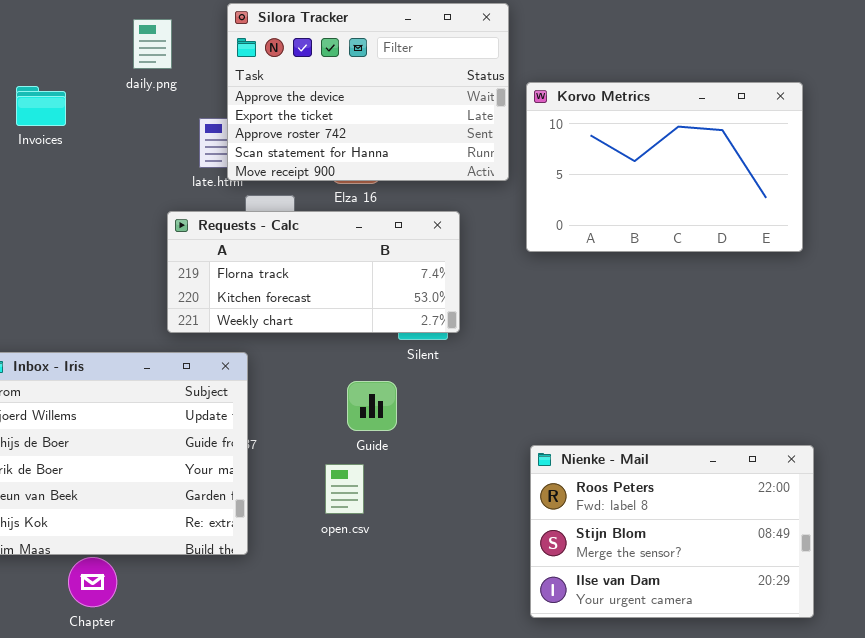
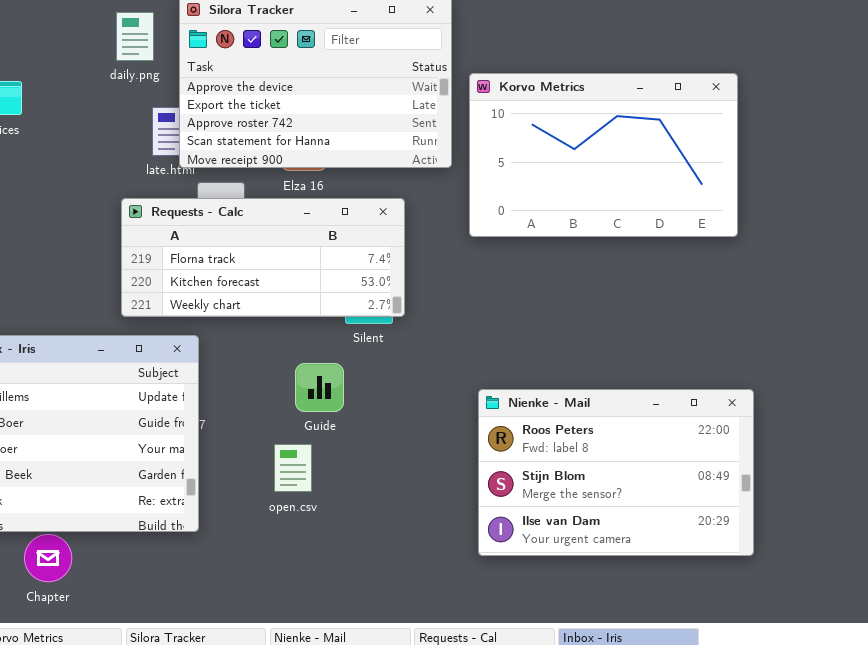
daily.png: [133,19,172,69] -> [116,12,154,61], moved
Nienke - Mail: [530,445,814,618] -> [478,389,754,556], moved

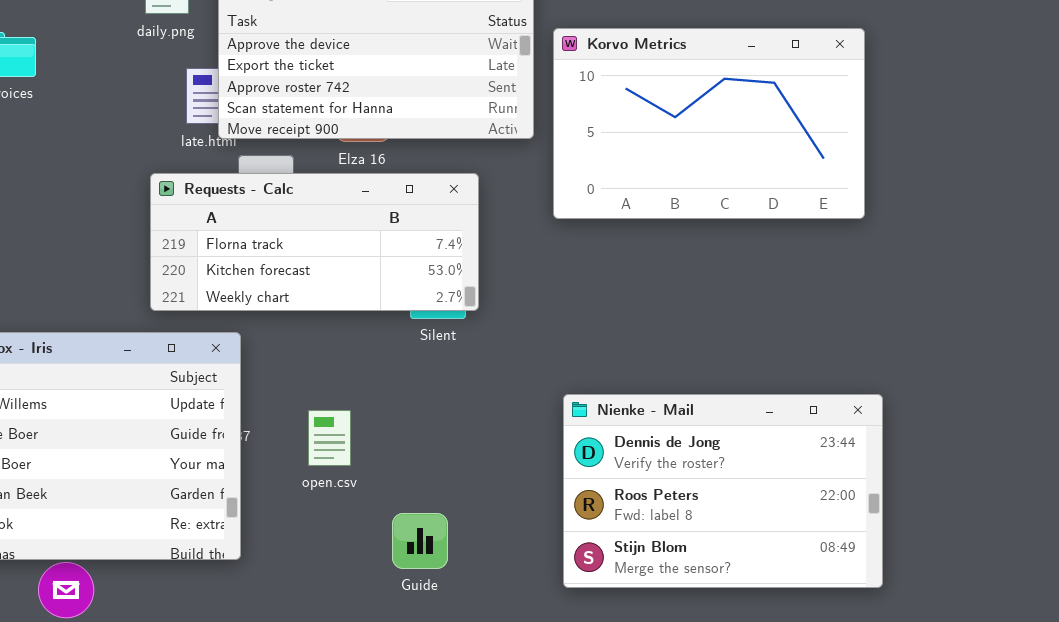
Guide: [295,363,344,412] -> [392,513,448,569], moved
Nienke - Mail: [478,389,754,556] -> [563,394,883,588], scrolled up 1 row
open.csv: [274,444,312,492] -> [308,410,351,466], moved

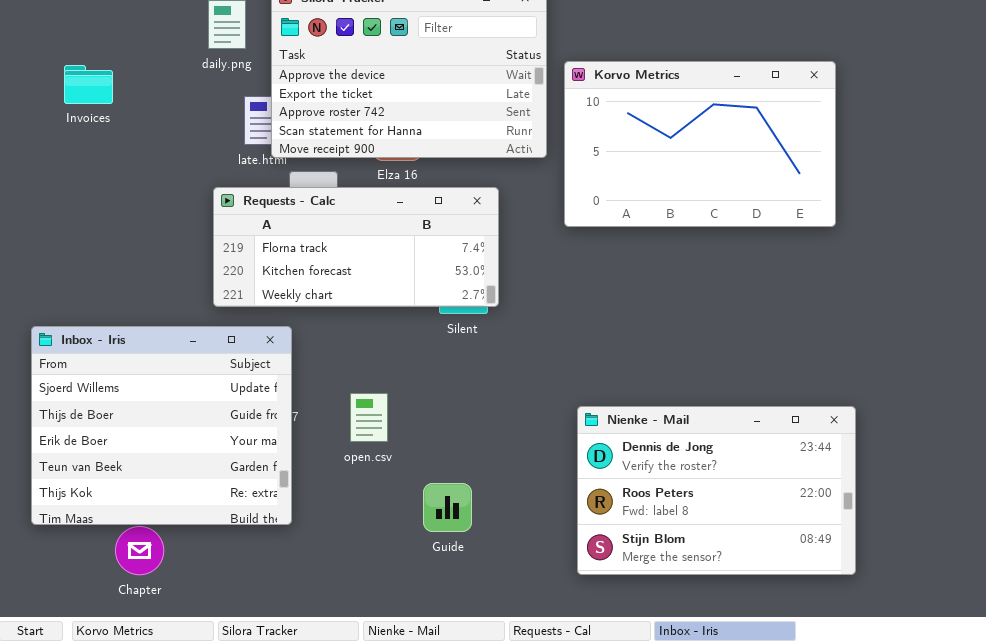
Nienke - Mail: [563,394,883,588] -> [577,406,856,575], moved

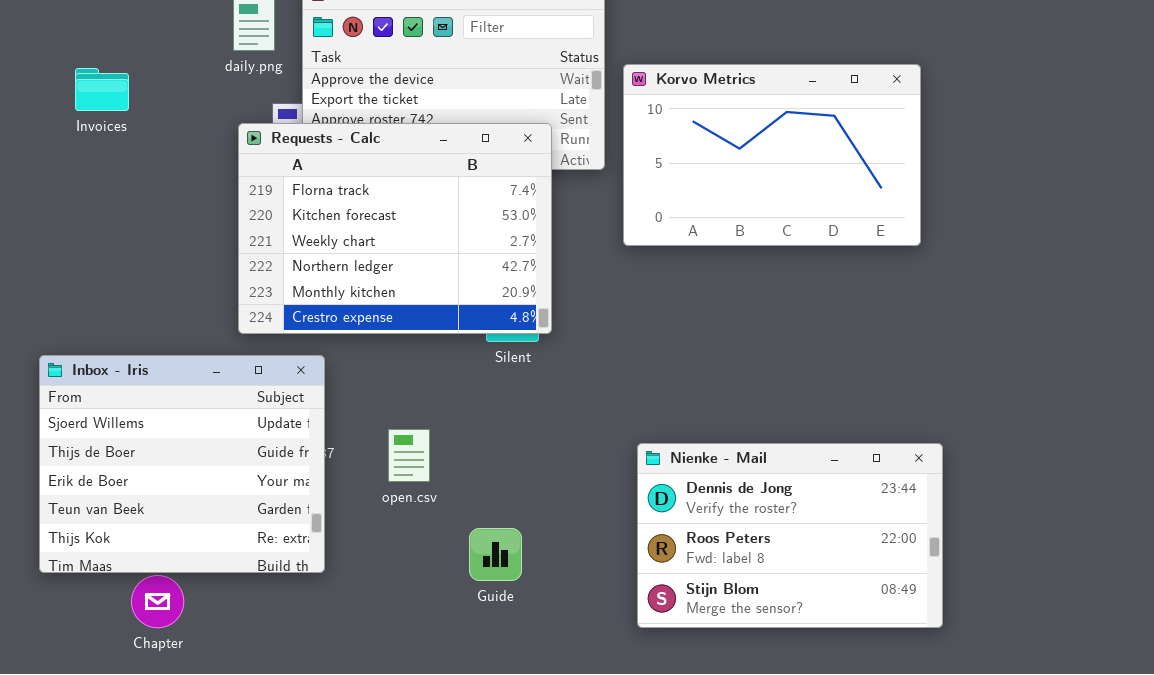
Requests - Calc: [213,187,499,307] -> [238,123,552,334], resized

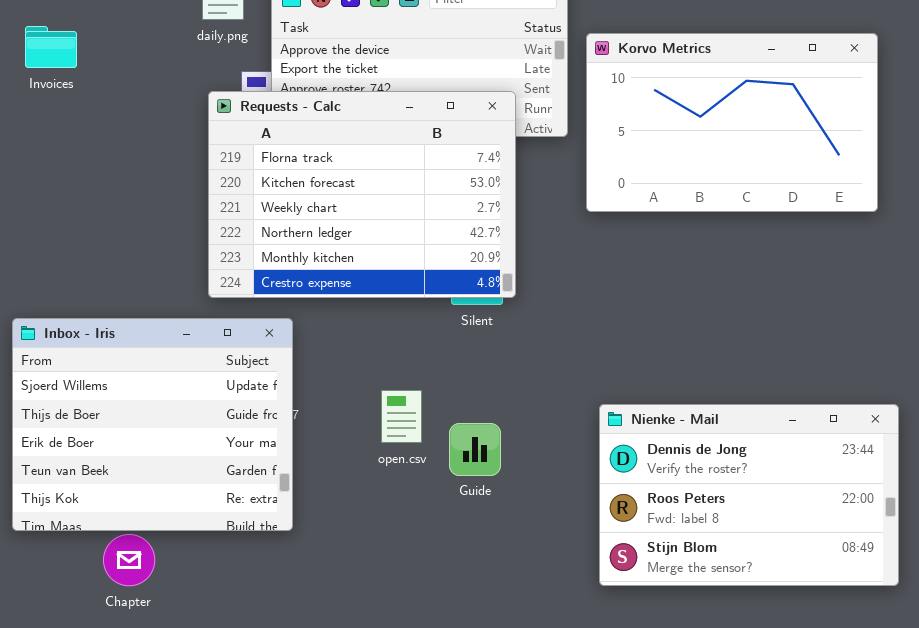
Invoices: [75,68,129,111] -> [25,26,77,68], moved
open.csv: [388,429,430,482] -> [381,390,422,443], moved
Guide: [469,528,522,581] -> [449,423,501,476], moved

